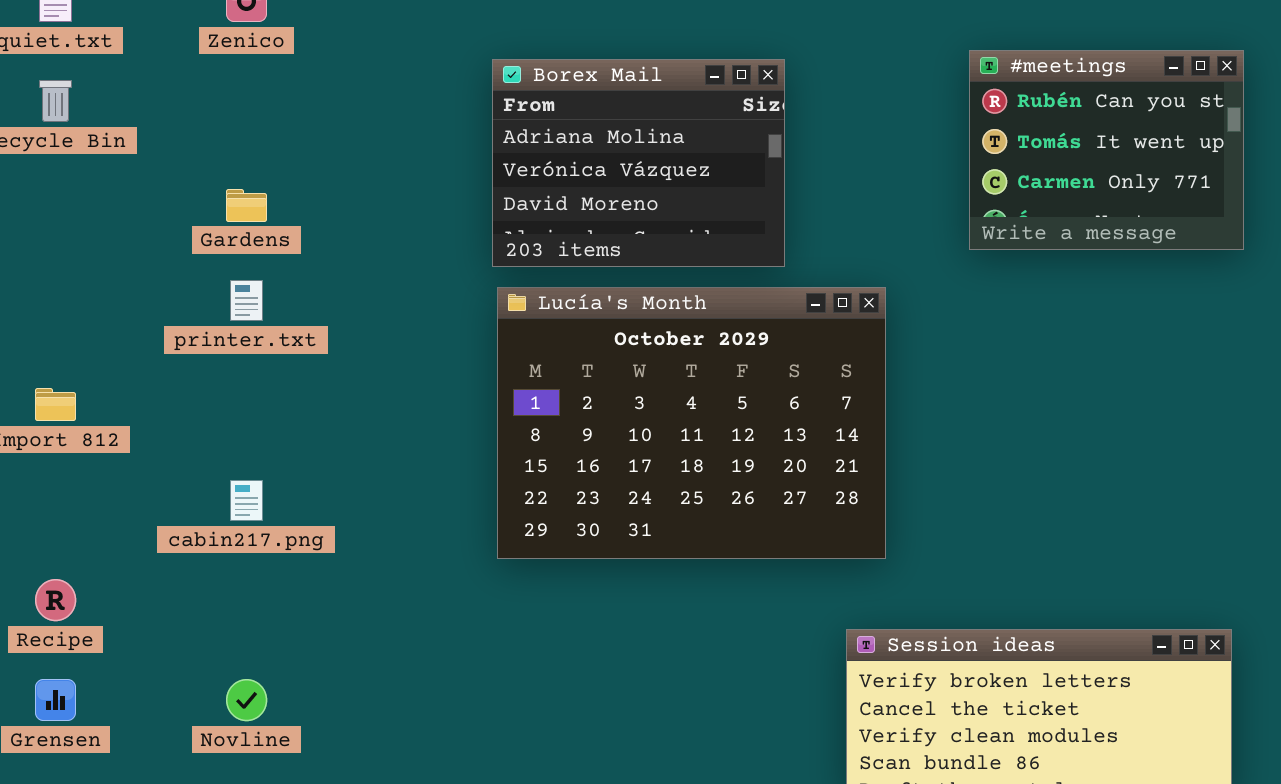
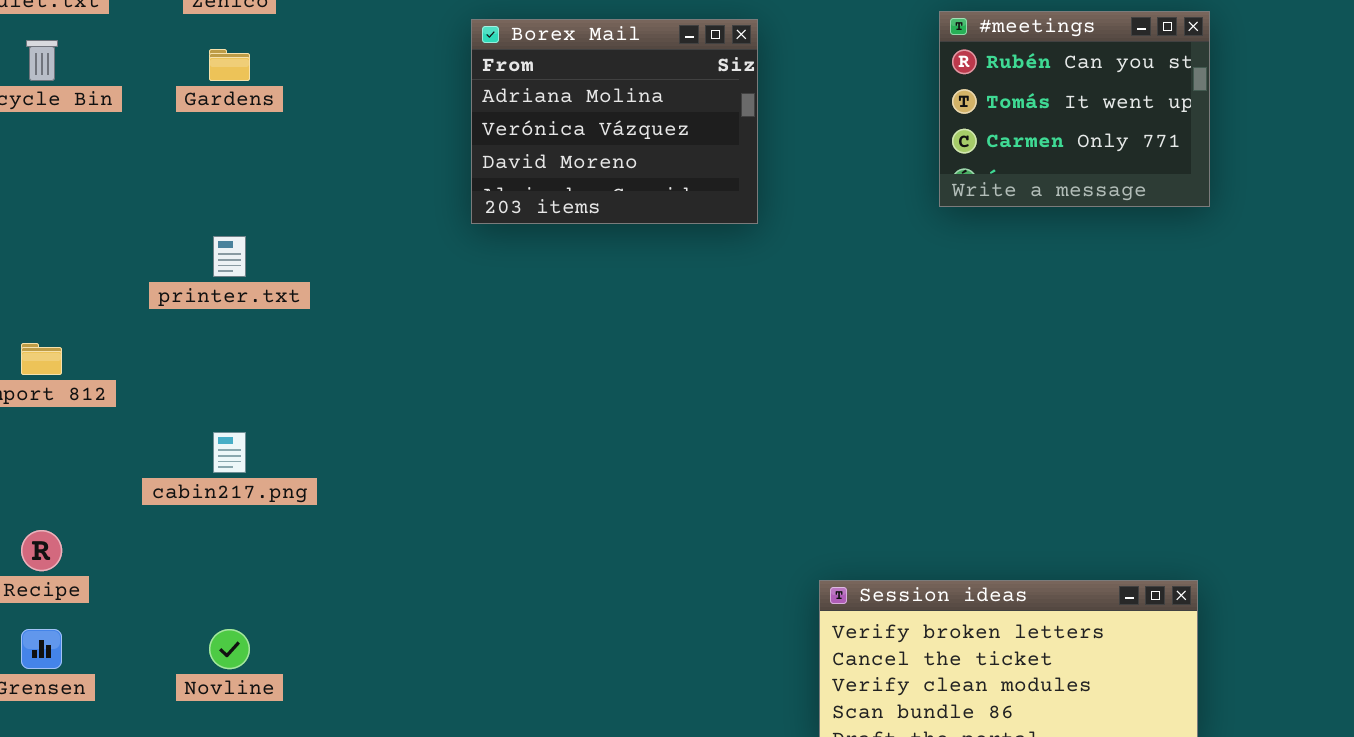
Gardens: [226,189,267,222] -> [209,49,250,81], moved
Lucía's Month: [497,287,886,559] -> none, closed

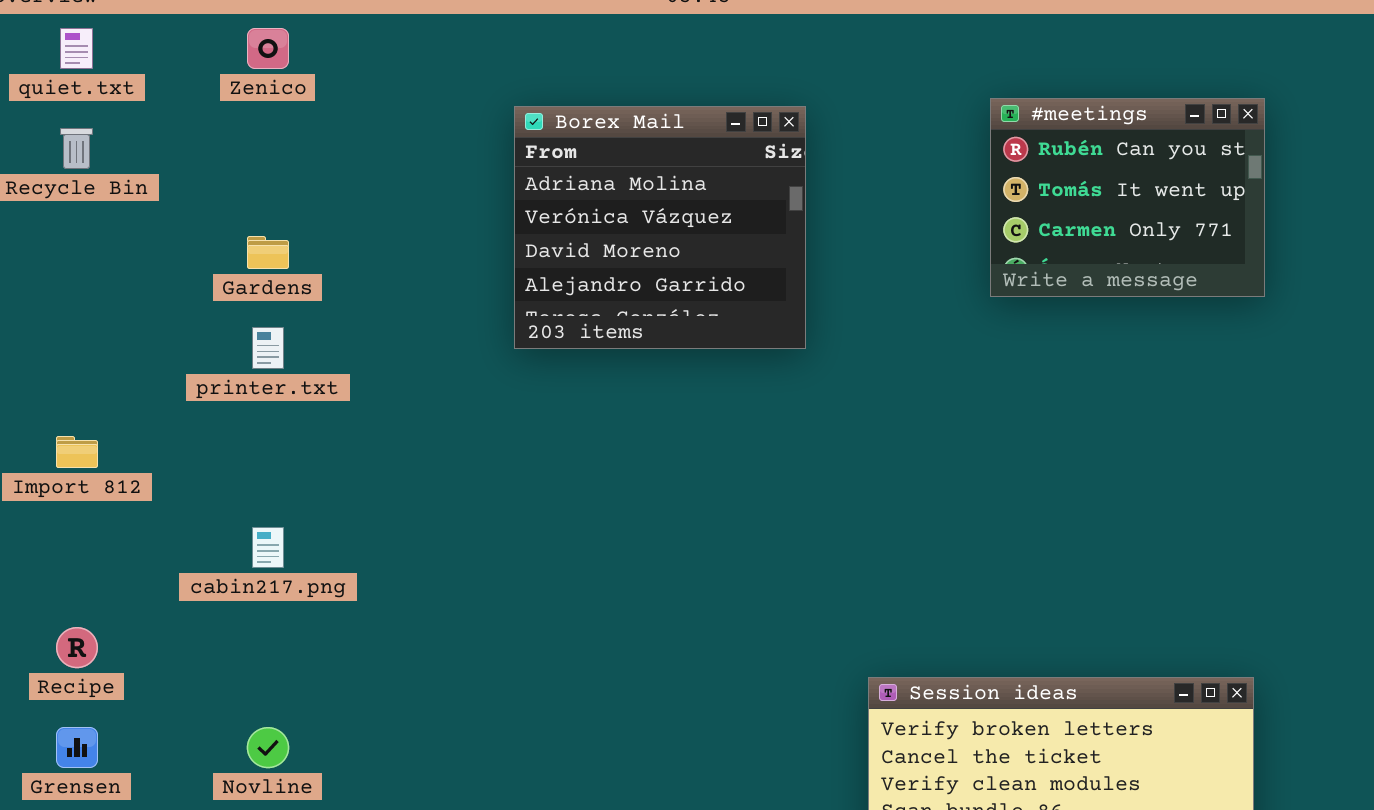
Borex Mail: [471,19,758,224] -> [514,106,806,349], resized
Gardens: [209,49,250,81] -> [247,236,289,269], moved

